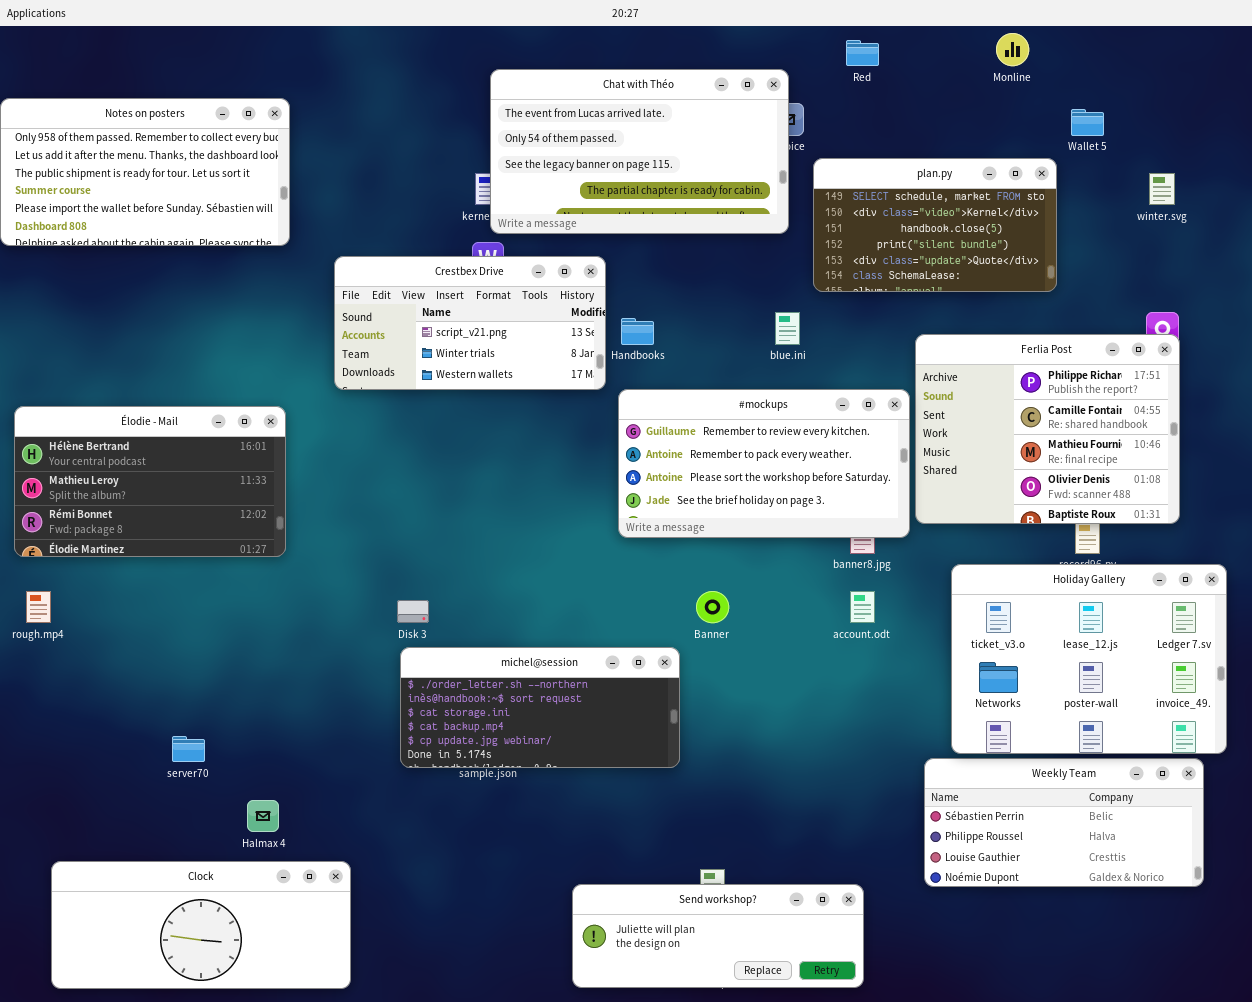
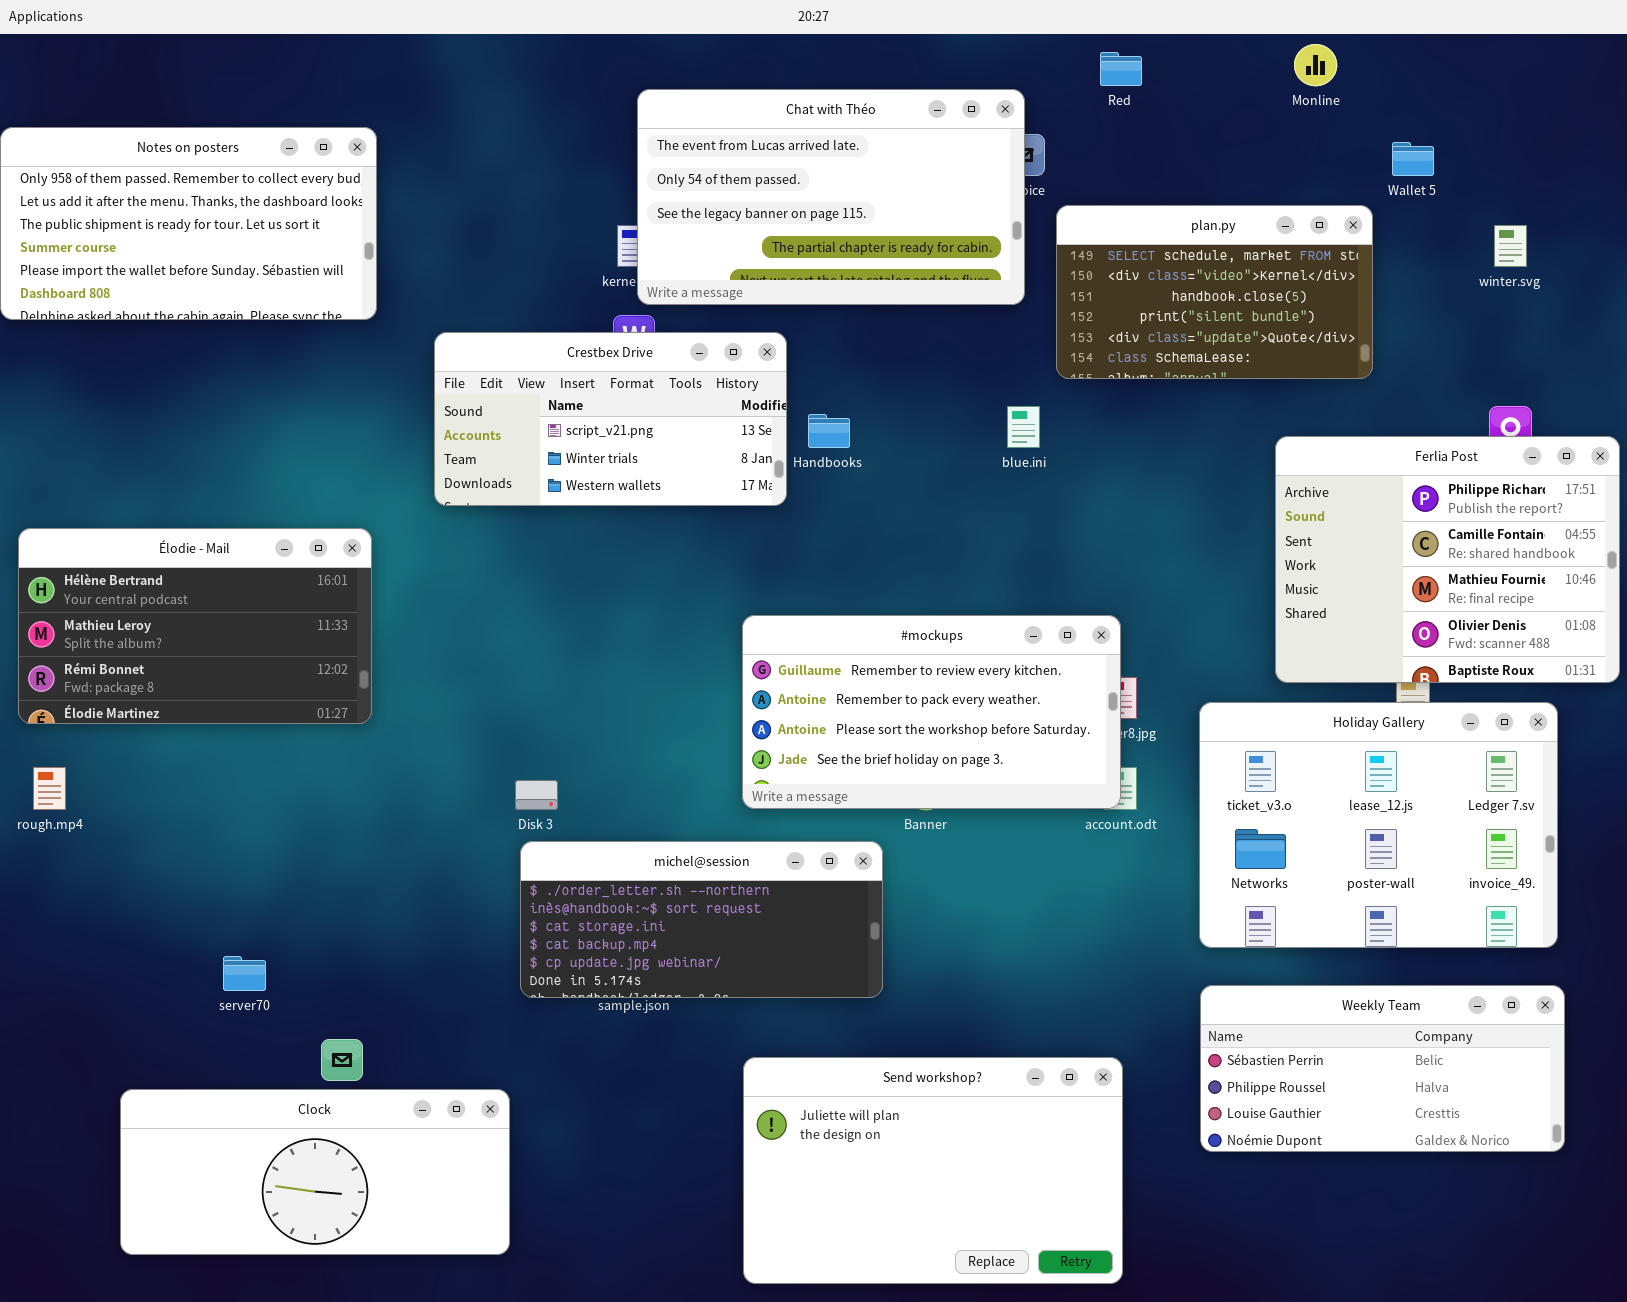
Ferlia Post: [915,334,1180,524] -> [1275,436,1620,683], moved
#mockups: [618,389,910,538] -> [742,615,1121,809], moved
Holiday Gallery: [951,564,1227,754] -> [1199,702,1558,948], moved
Clock: [51,861,351,989] -> [120,1089,510,1255], moved
Send workshop?: [572,884,864,988] -> [743,1057,1123,1284], resized

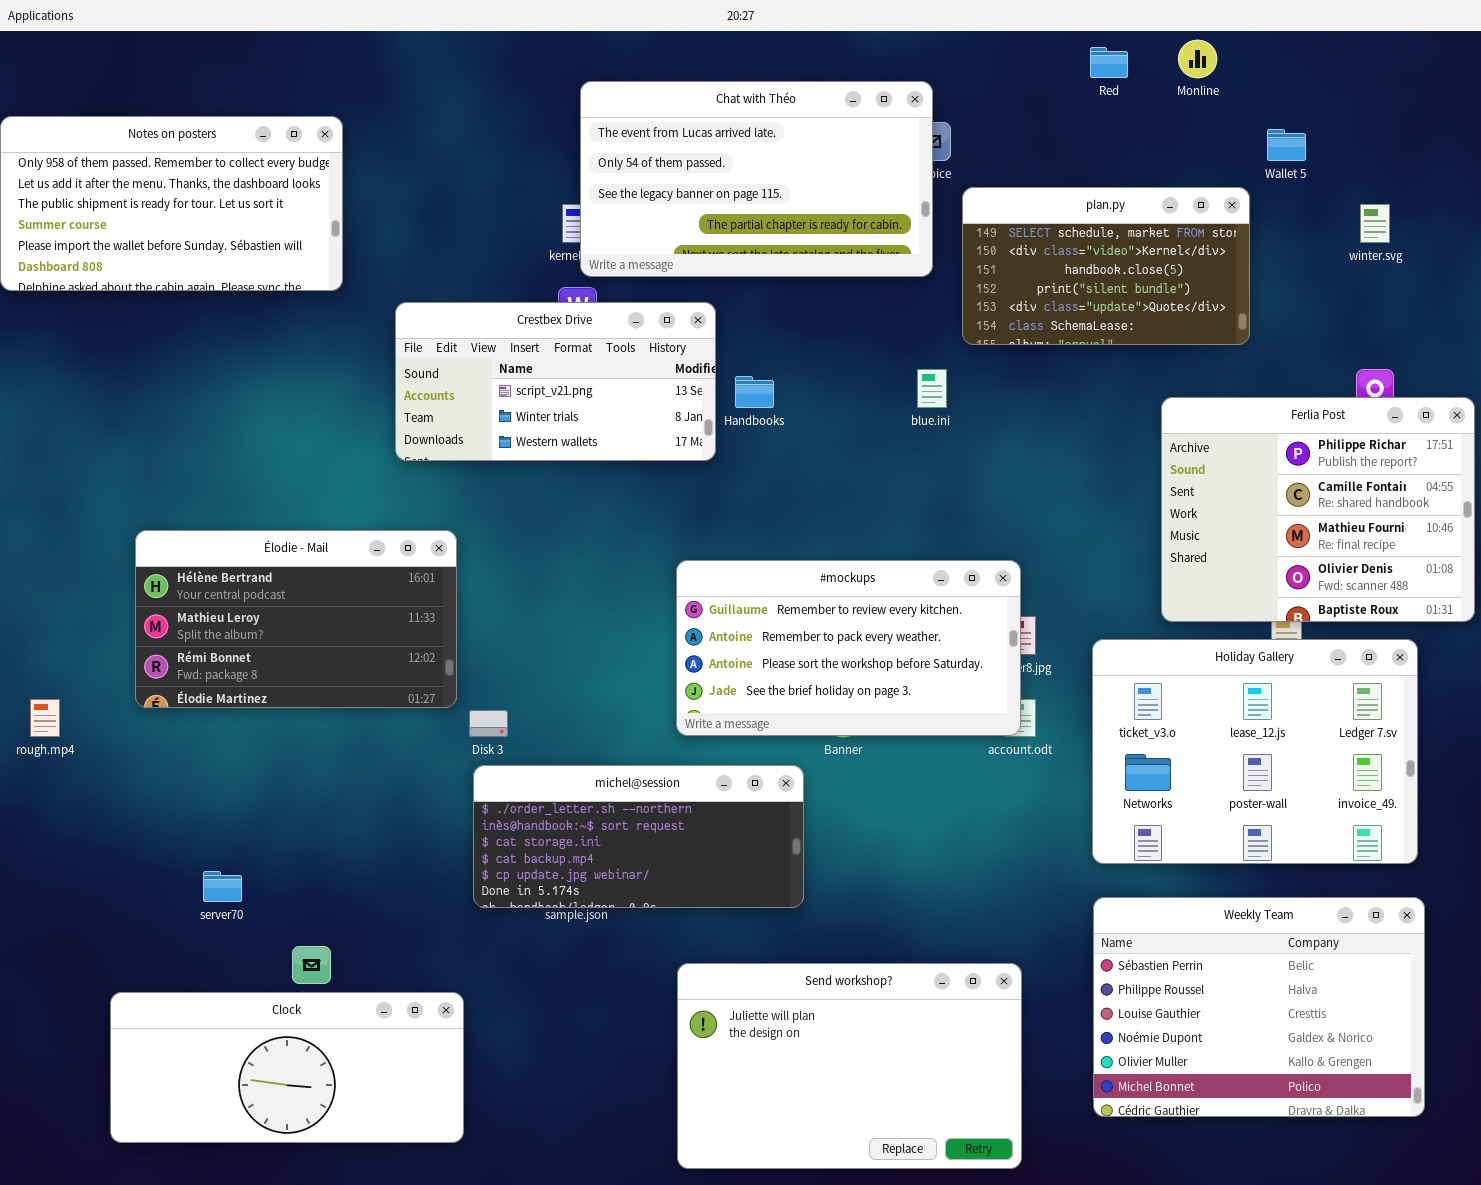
Red: [1100,52,1142,86] -> [1090,47,1128,78], moved
Élodie - Mail: [18,528,372,724] -> [135,530,457,708], moved
Weekly Team: [1200,985,1565,1152] -> [1093,897,1425,1117], resized

